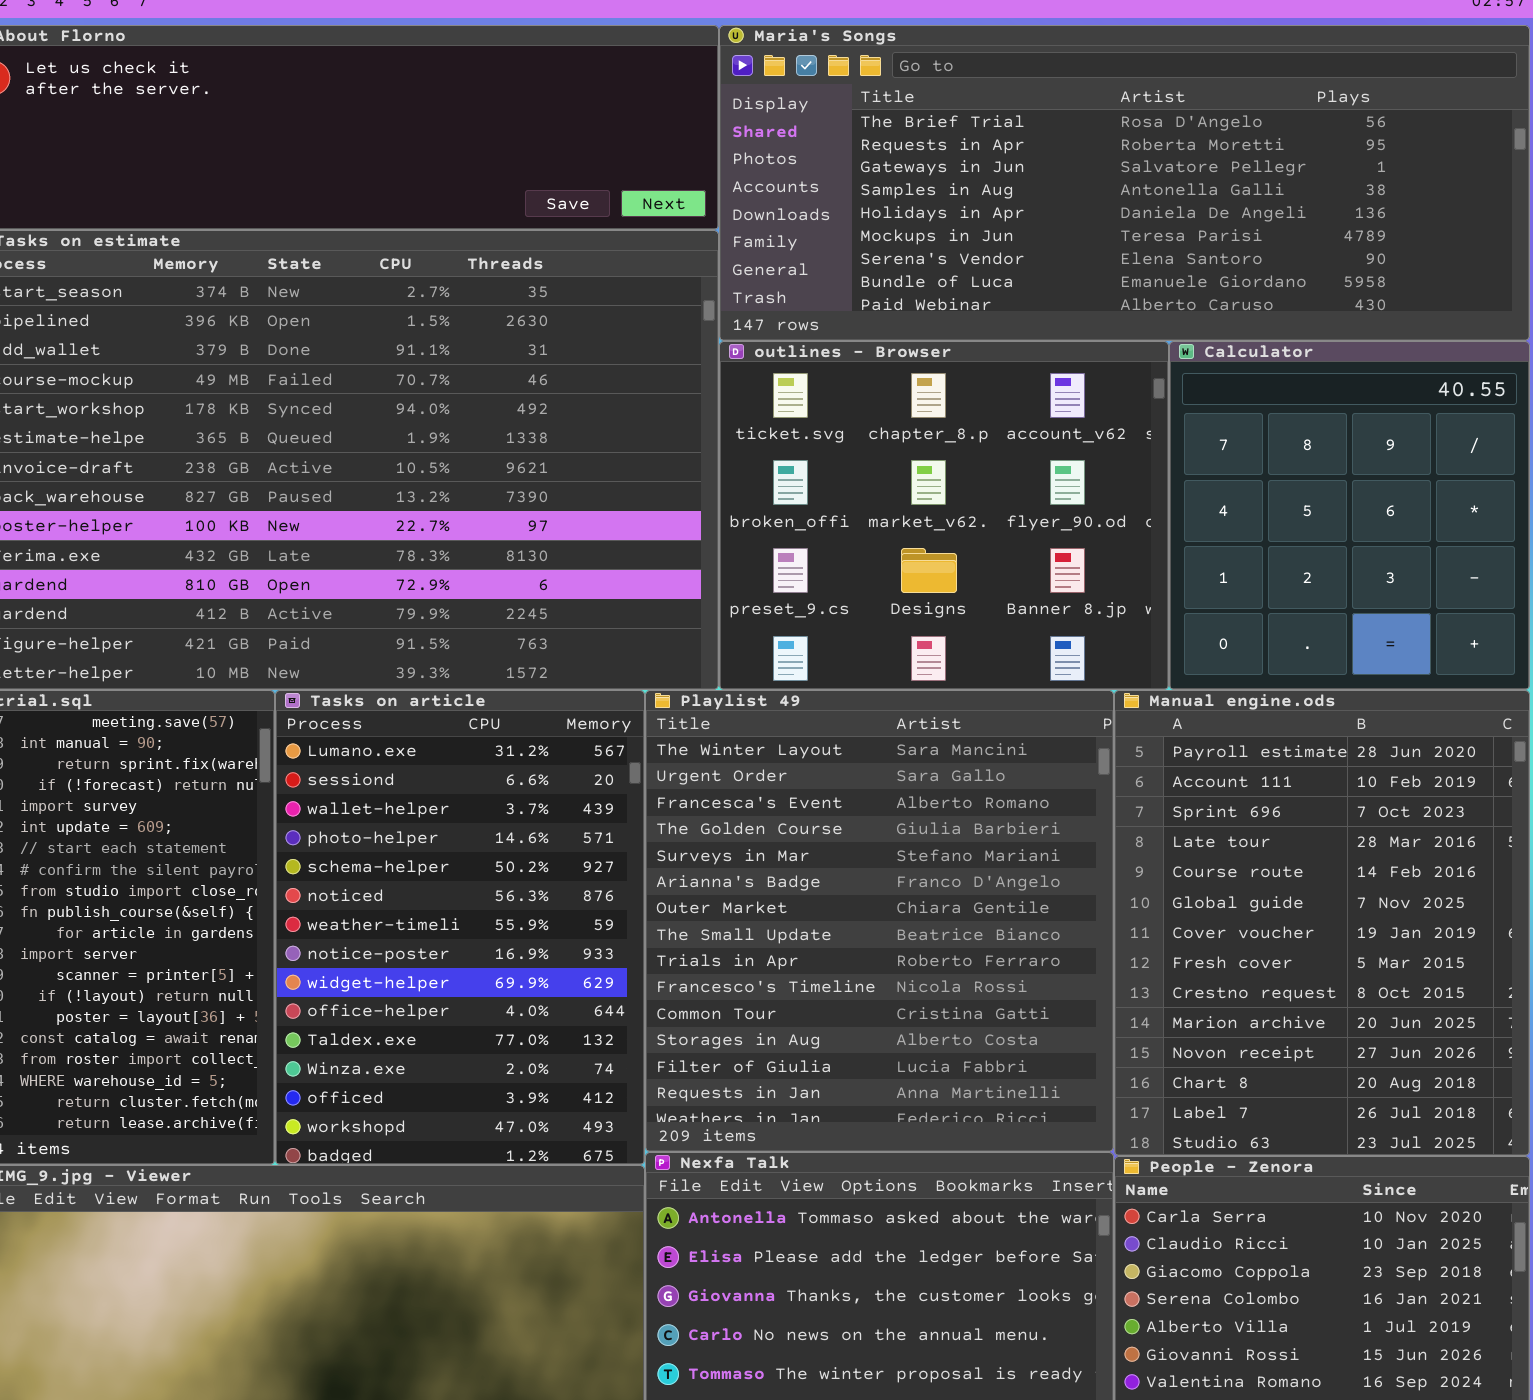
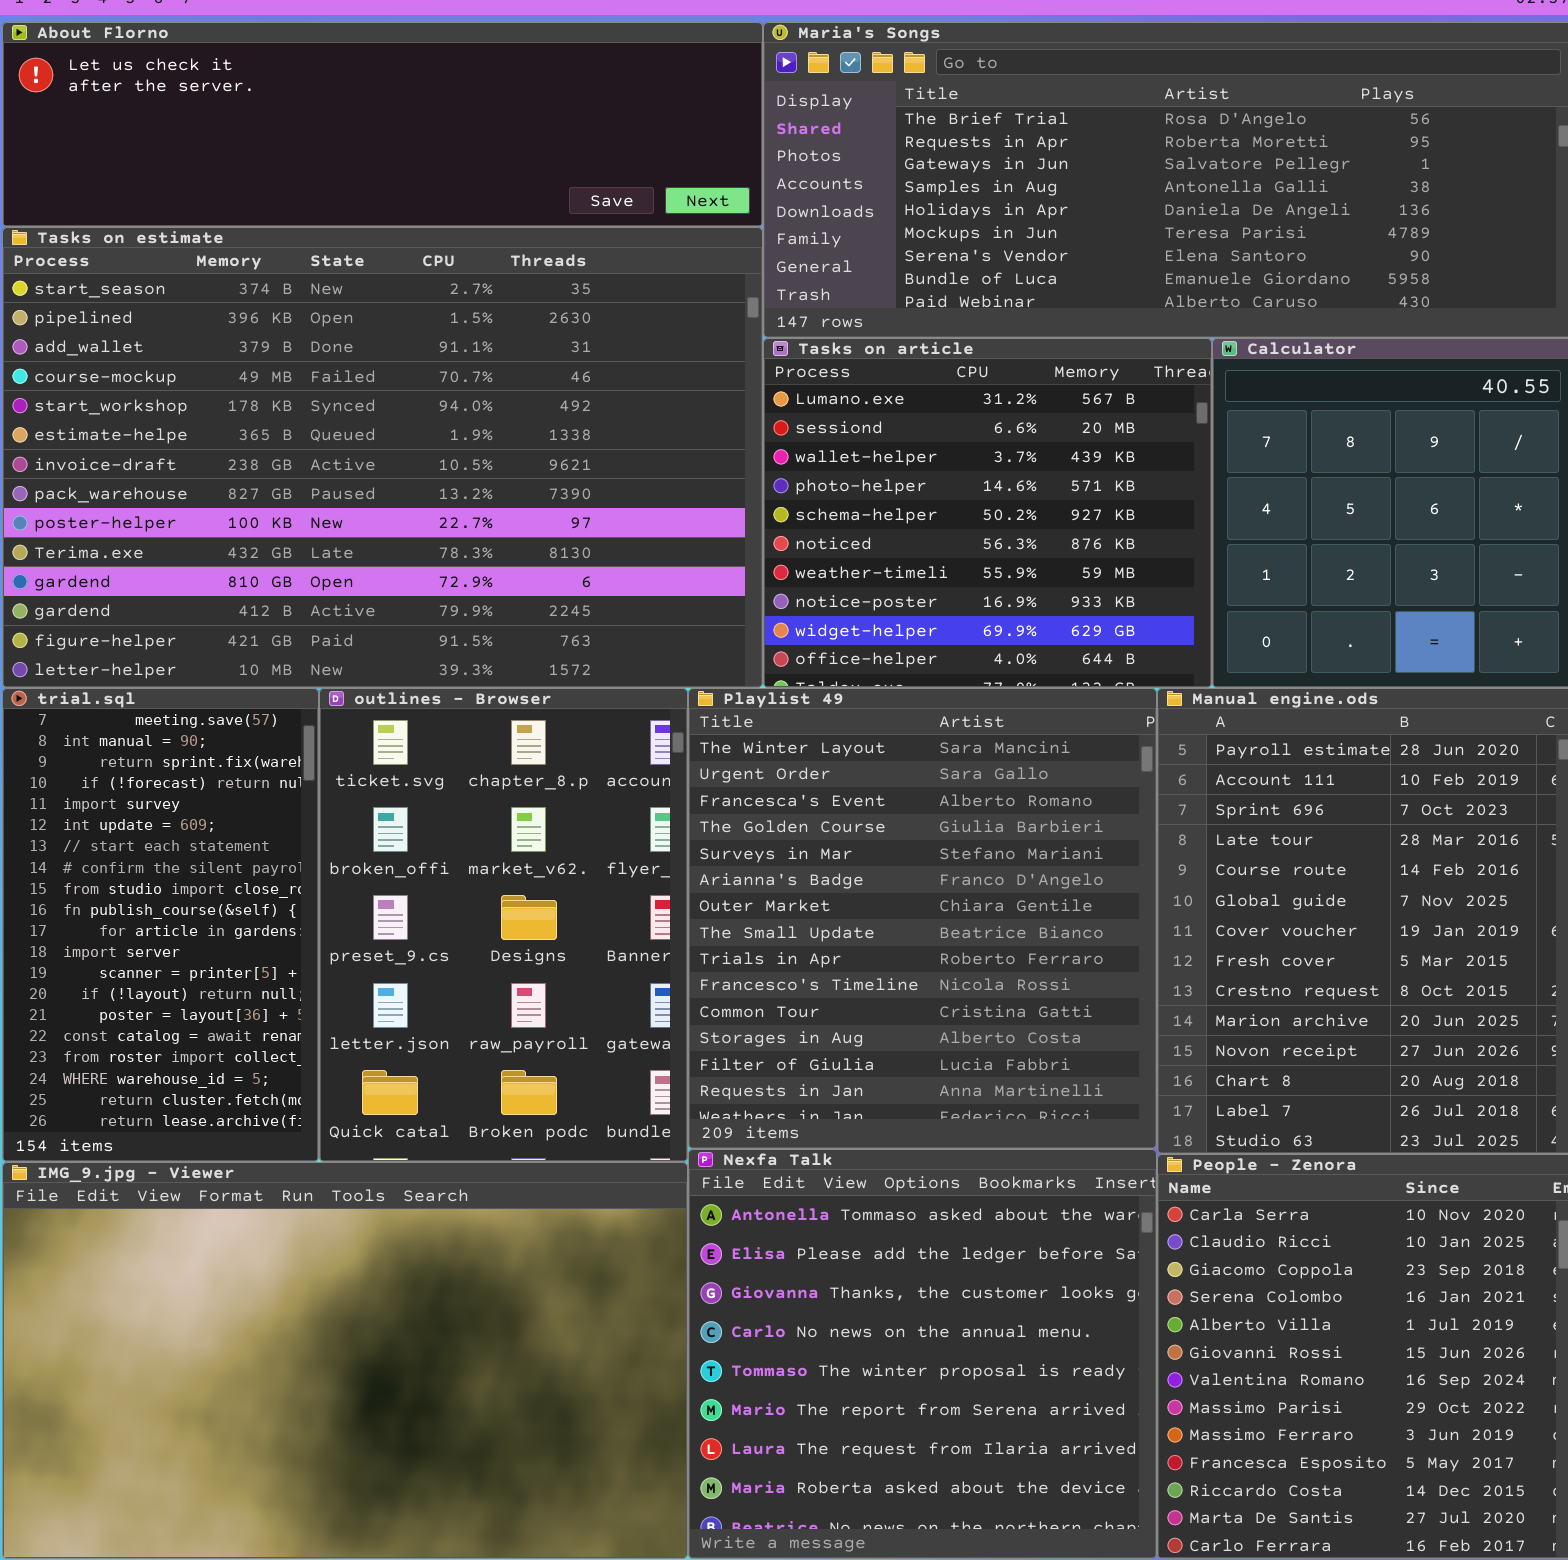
outlines - Browser: [719,341,1169,690] -> [319,688,688,1162], moved, resized
Tasks on article: [275,690,645,1165] -> [763,338,1212,688], moved, resized

